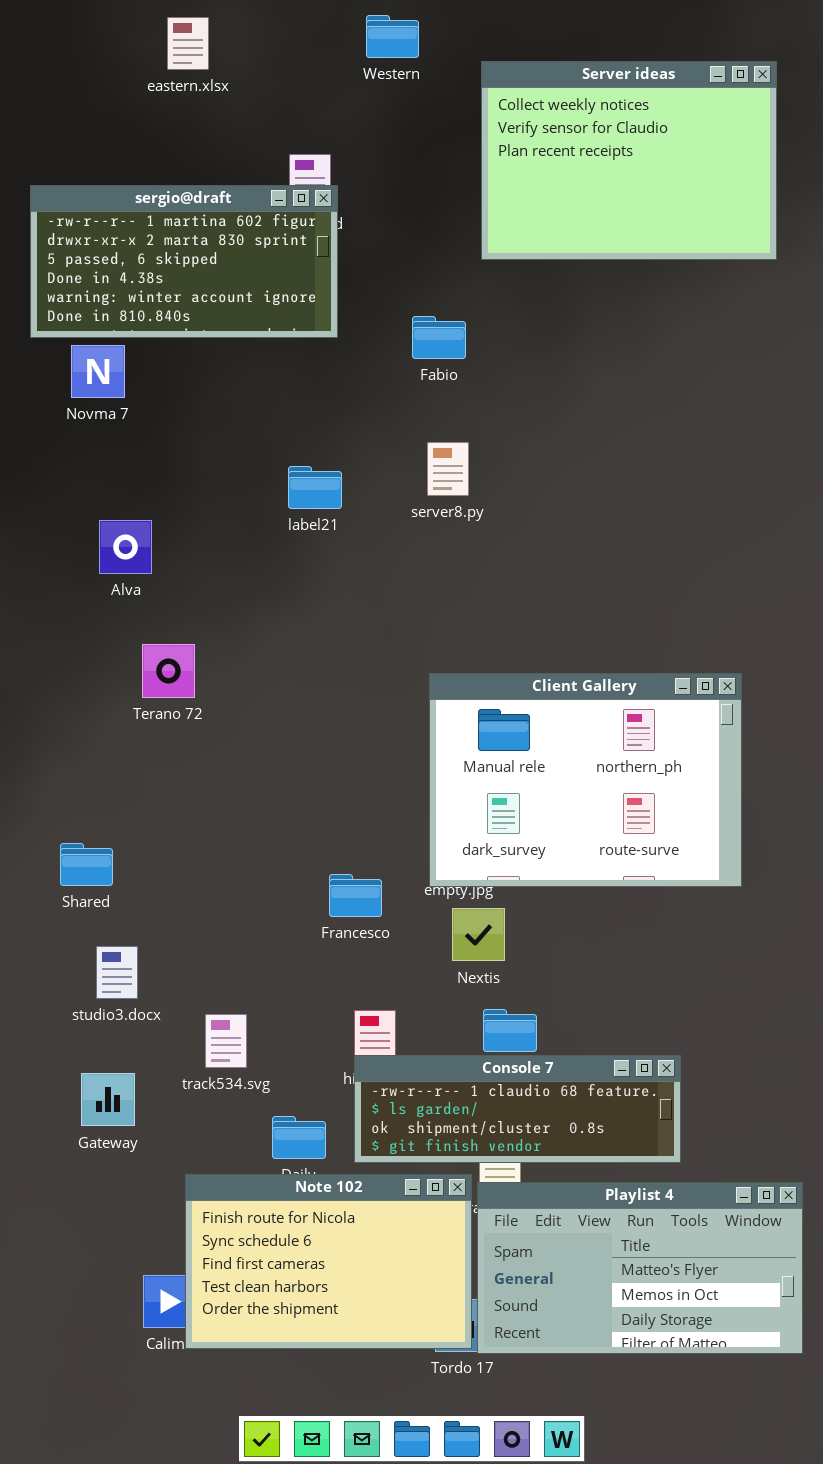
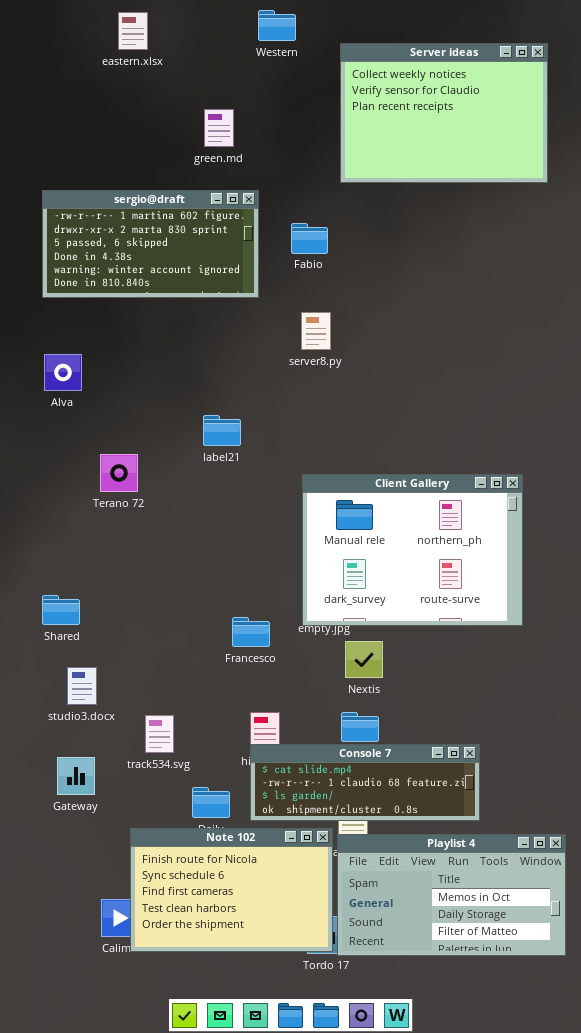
sergio@draft: [30,185,338,338] -> [42,190,259,298], moved
label21: [288,466,342,509] -> [203,415,241,446], moved
Alva: [99,520,152,574] -> [44,354,82,391], moved
Nextis: [452,908,505,961] -> [345,641,383,678], moved
Console 7: [354,1055,681,1163] -> [250,744,480,821], scrolled up 1 row
Playlist 4: [477,1182,803,1354] -> [337,834,566,956], scrolled down 1 row

